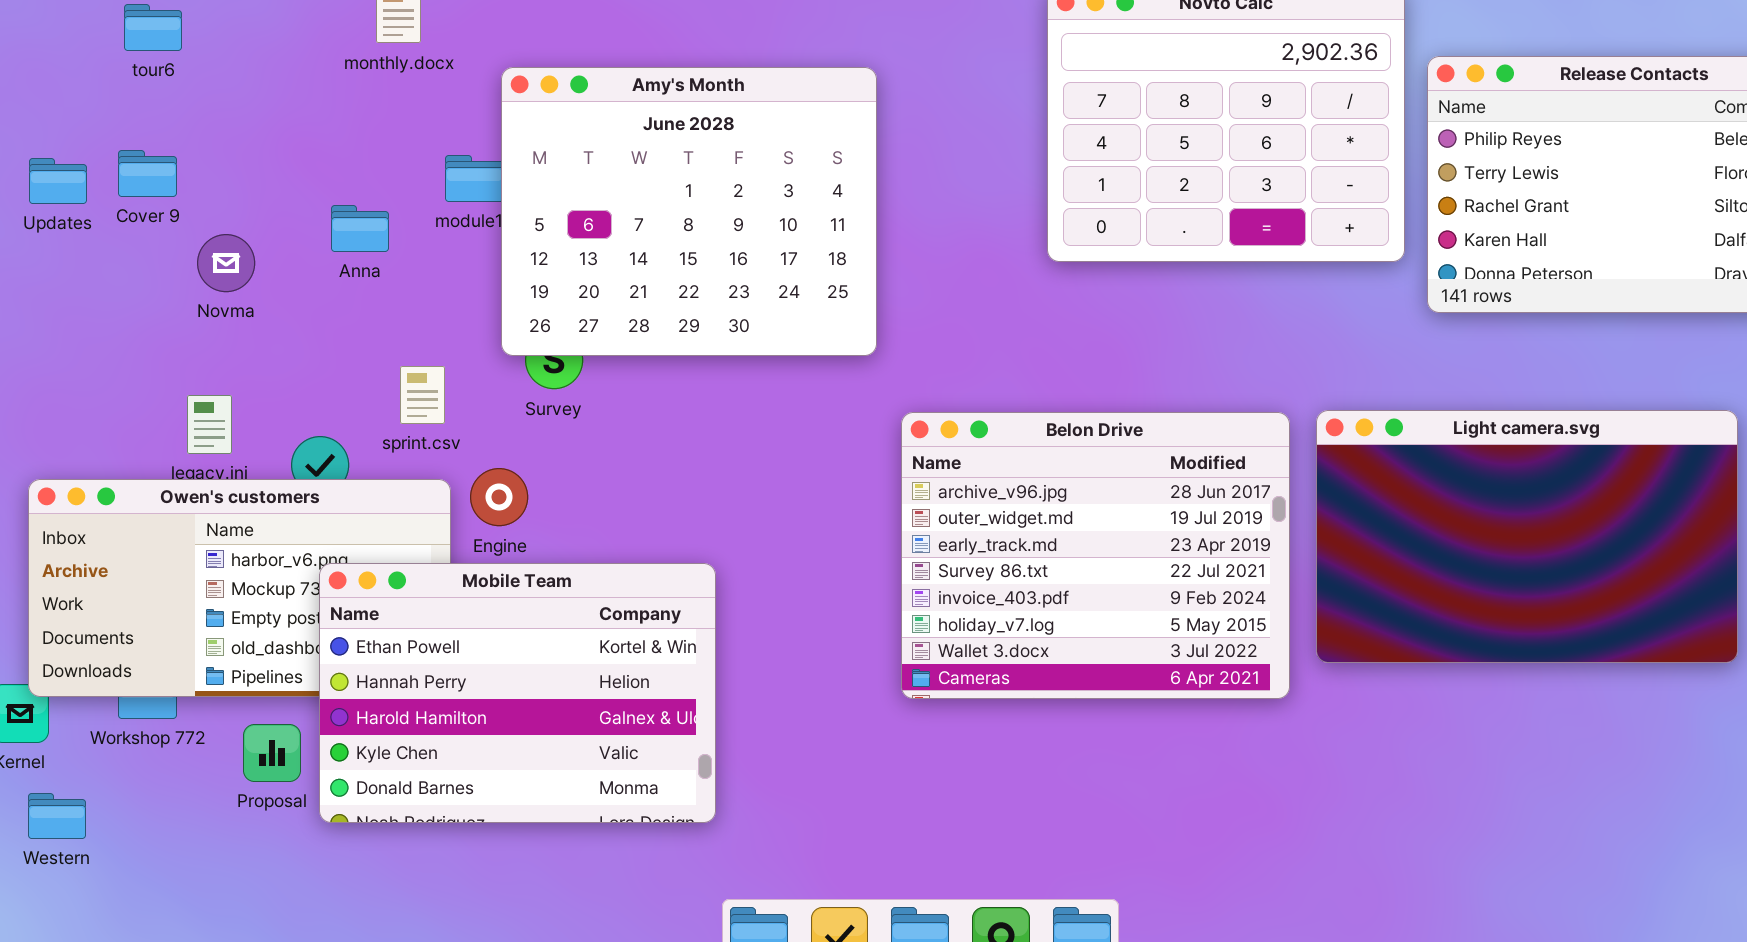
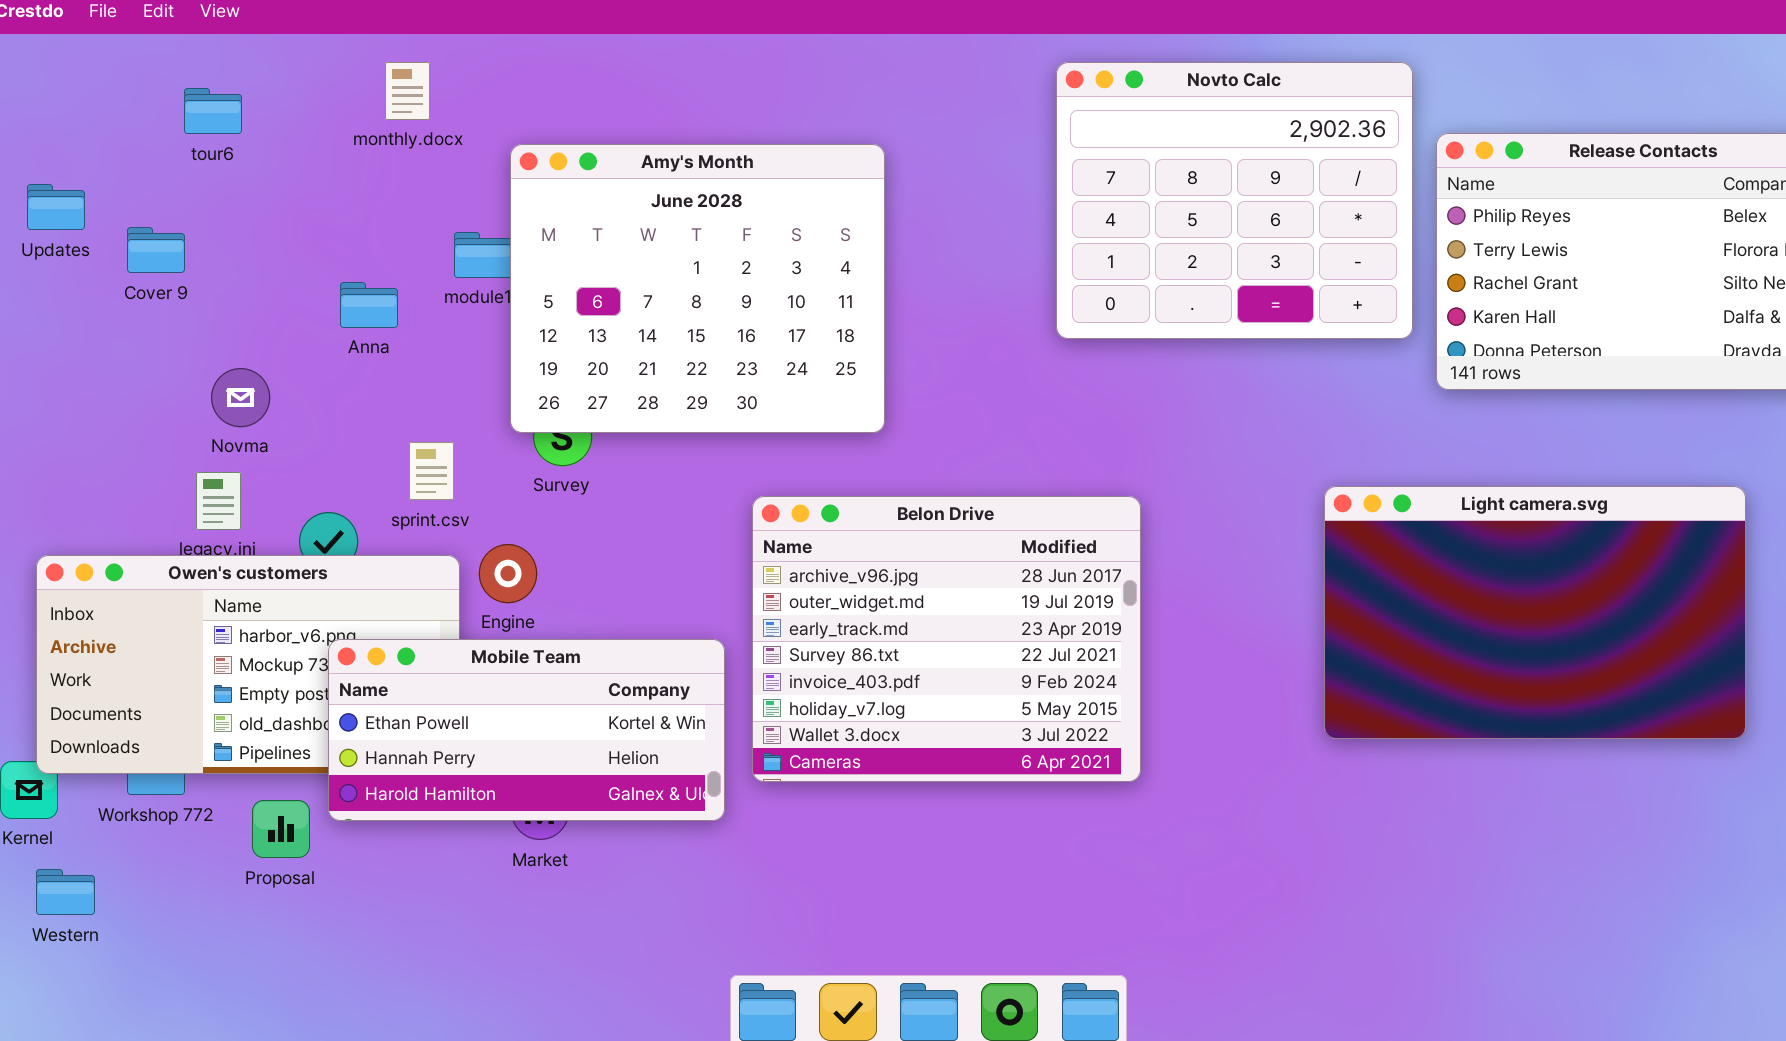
tour6: [124,4,182,51] -> [184,88,242,134], moved
Updates: [29,158,87,204] -> [27,184,85,230], moved
Novma: [197,234,255,292] -> [211,368,270,427], moved
Belon Drive: [901,412,1290,699] -> [752,496,1141,782], moved
Mobile Team: [319,563,716,823] -> [328,639,725,821], resized

